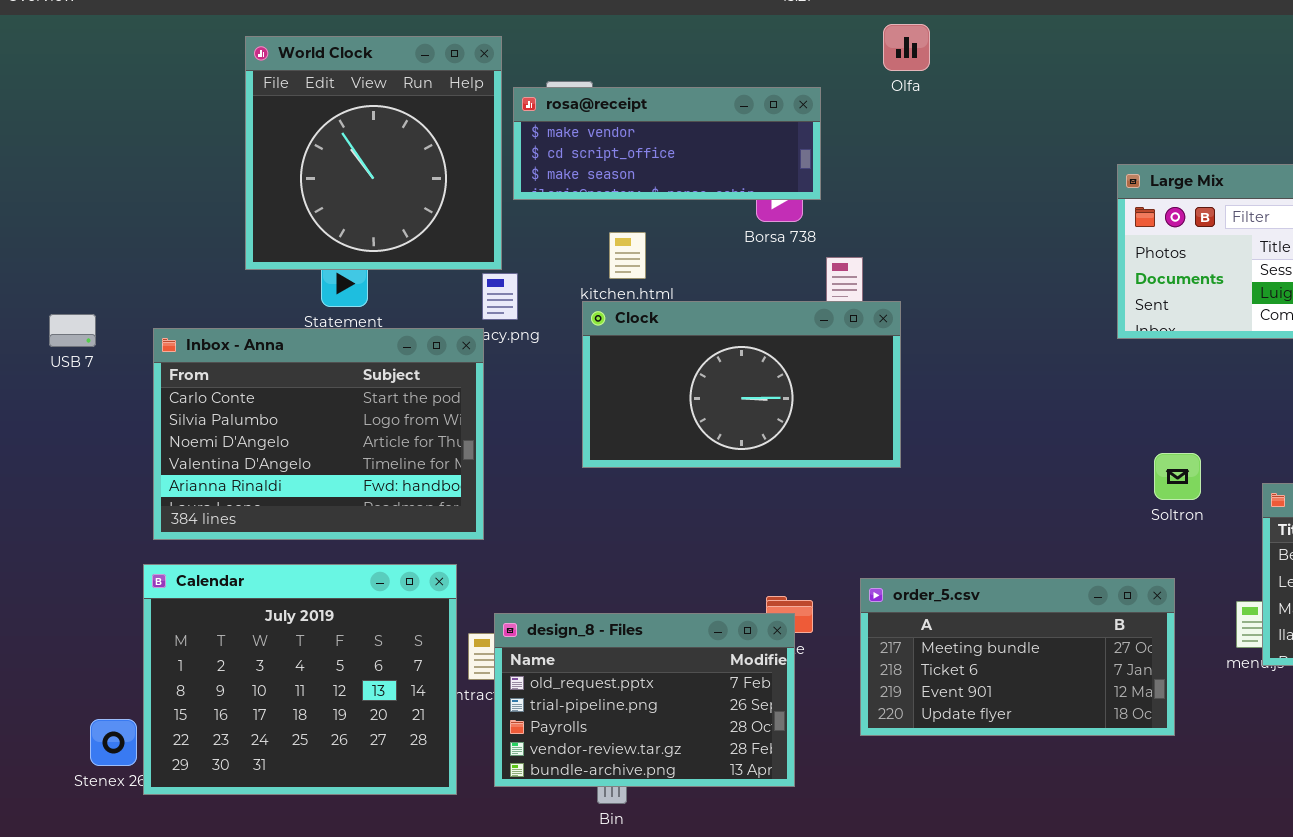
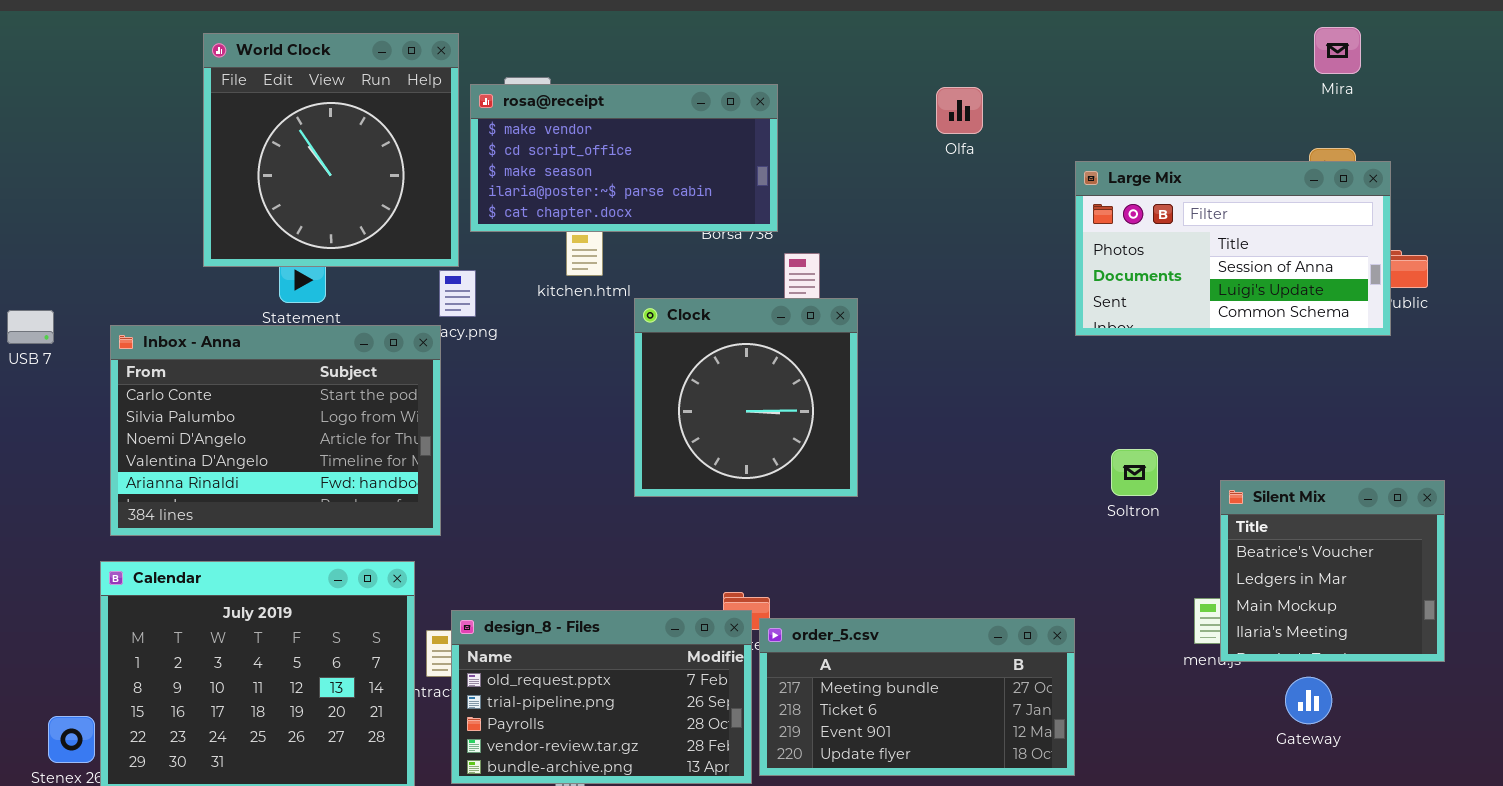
Olfa: [883,24,930,71] -> [936,87,983,134], moved
rosa@receipt: [513,87,821,200] -> [470,84,778,232], resized
Clock: [582,301,901,468] -> [634,298,858,497], resized
order_5.csv: [860,578,1175,736] -> [759,618,1075,776], moved

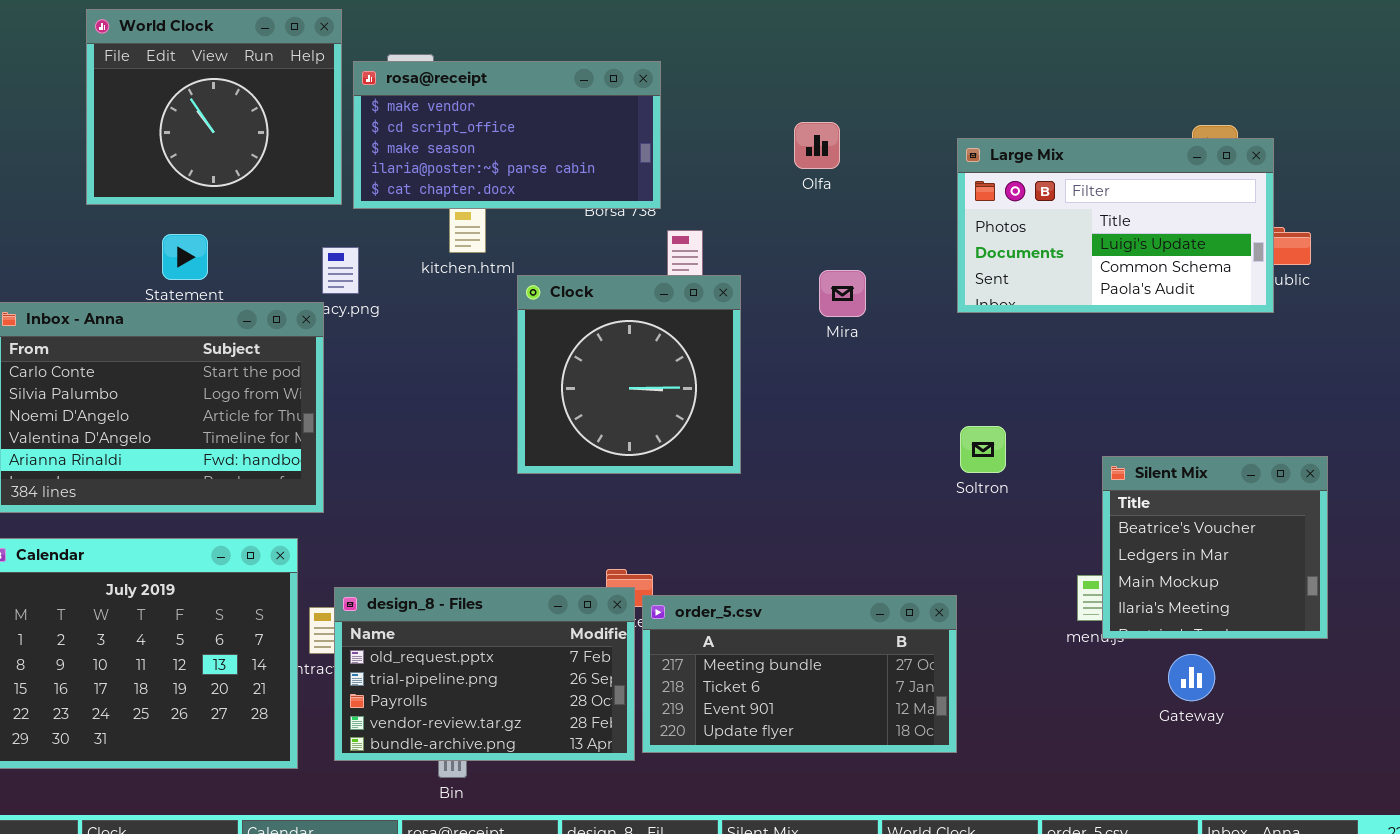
Mira: [1314,27,1361,74] -> [819,270,866,317], moved
World Clock: [203,33,459,267] -> [86,9,342,205], resized
Olfa: [936,87,983,134] -> [794,122,840,169], moved
Large Mix: [1075,161,1391,336] -> [957,138,1274,313], scrolled down 1 row
Soltron: [1111,449,1158,496] -> [960,426,1006,473], moved

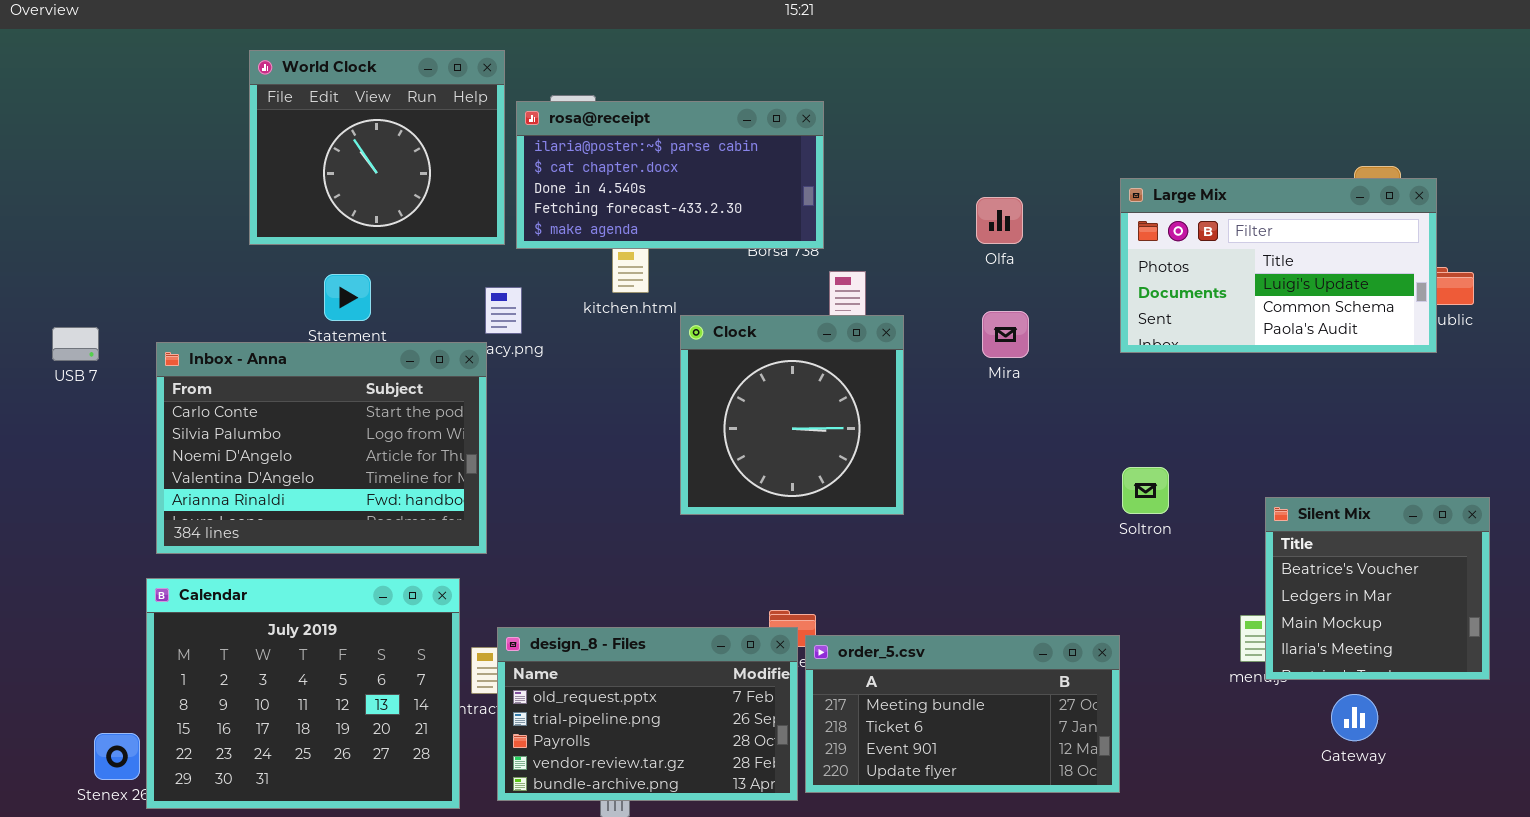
rosa@receipt: [353,61,661,209] -> [516,101,824,249], scrolled down 3 rows
Olfa: [794,122,840,169] -> [976,197,1023,244], moved

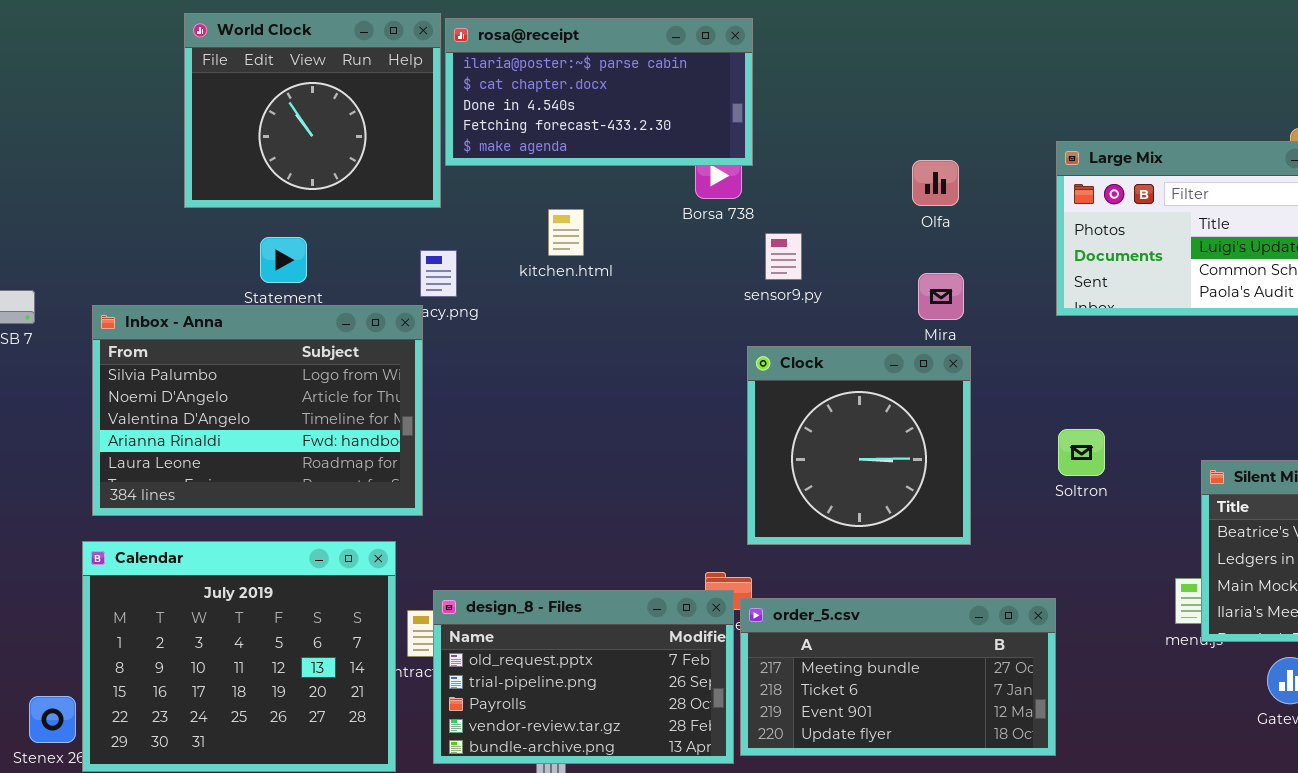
rosa@receipt: [516,101,824,249] -> [445,18,753,166], moved
Clock: [680,315,904,515] -> [747,346,971,545], moved
Inbox - Anna: [156,342,487,554] -> [92,305,423,516], scrolled down 1 row

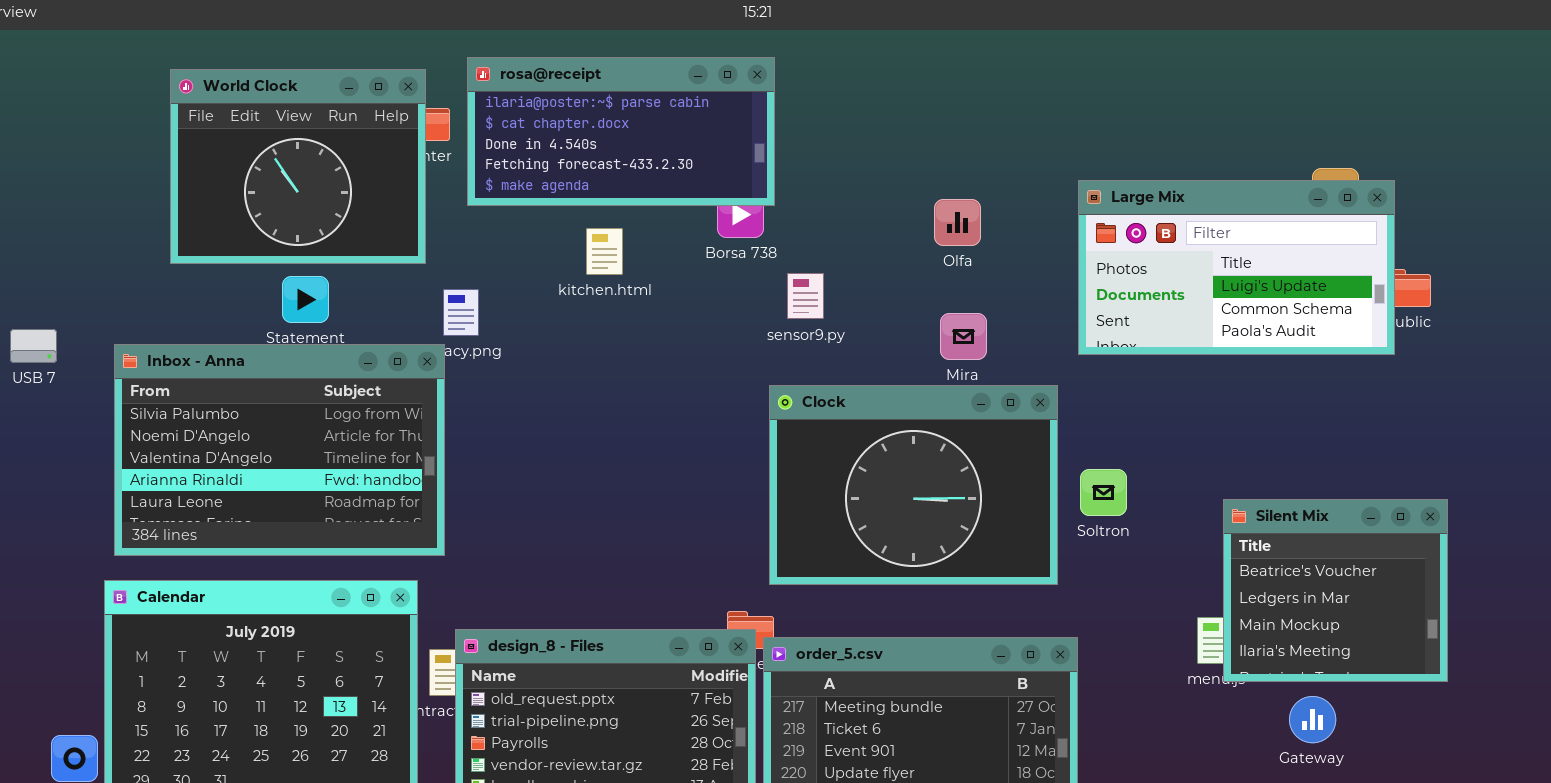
World Clock: [184,13,441,208] -> [170,69,426,264], moved
kitchen.html: [548,209,584,256] -> [586,228,623,275], moved
Clock: [747,346,971,545] -> [769,385,1058,585], resized

